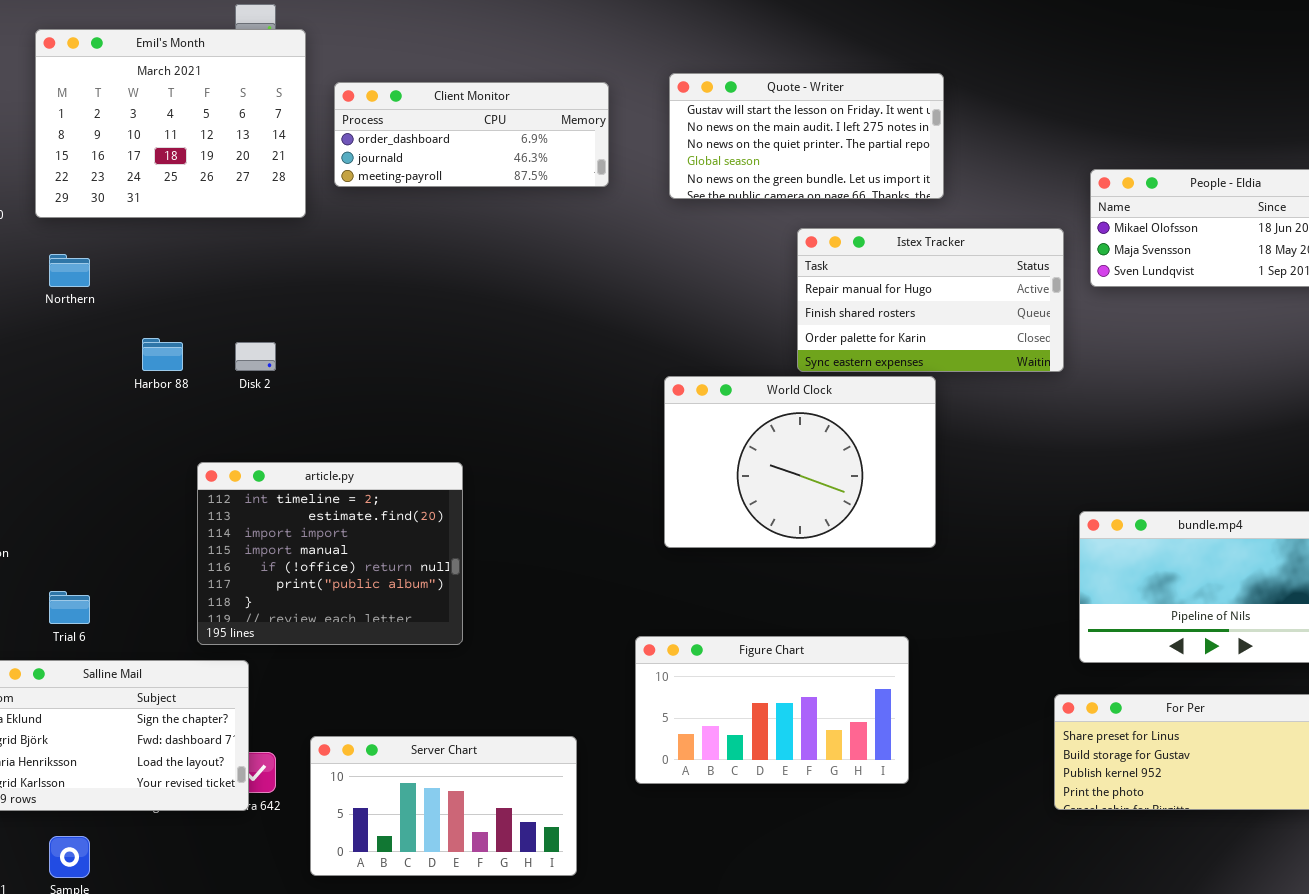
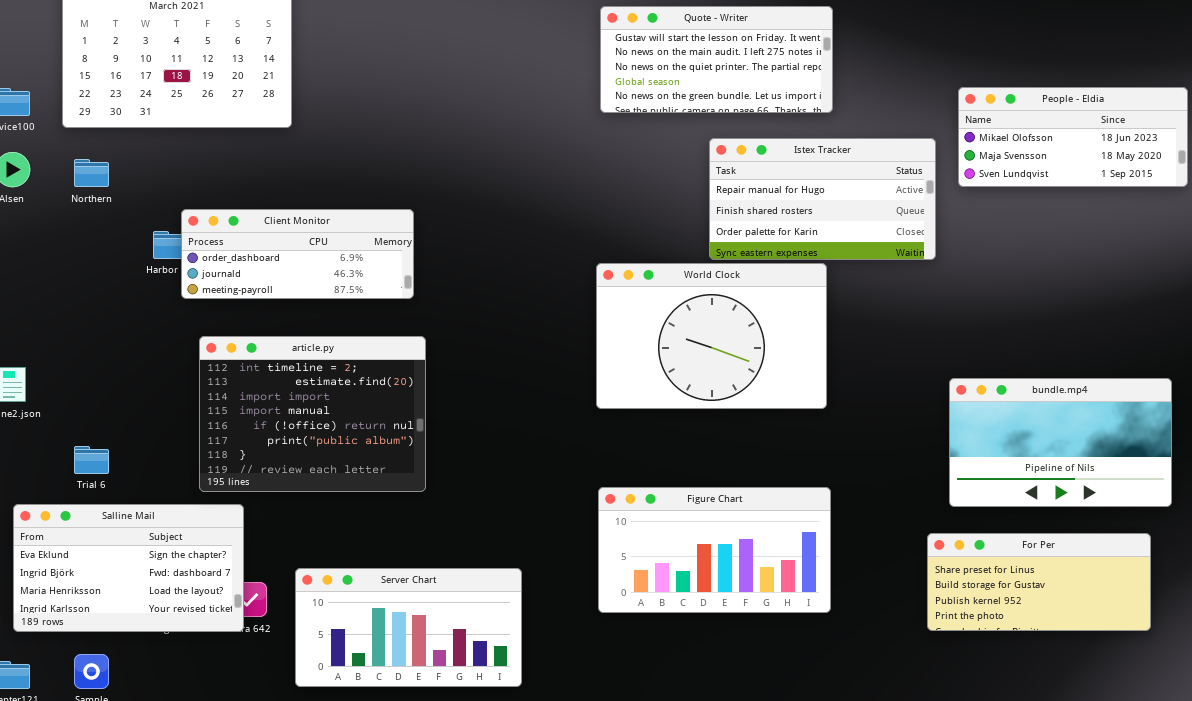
Client Monitor: [334,82,609,187] -> [181,209,414,299], moved
Figure Chart: [635,636,909,784] -> [598,487,831,613], moved

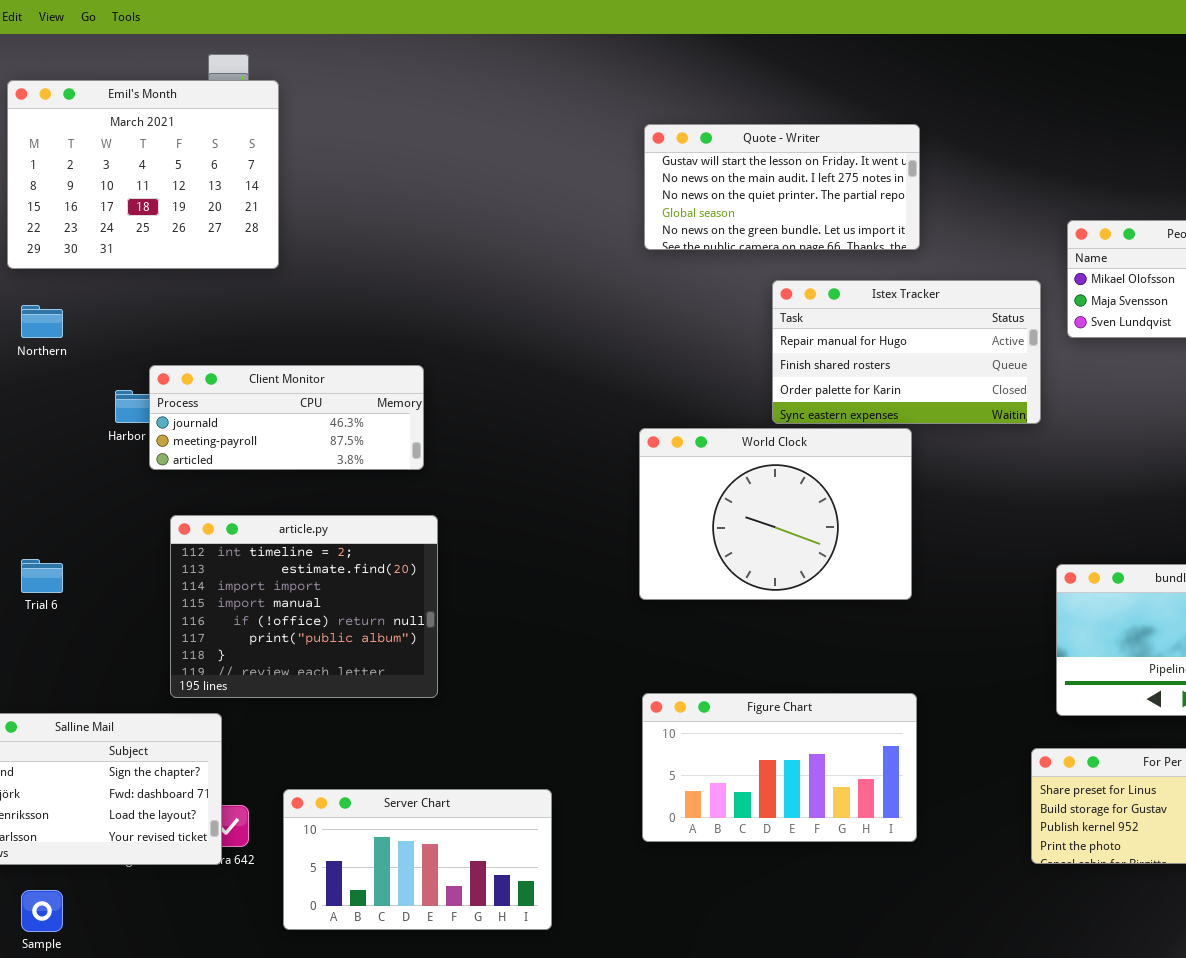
Client Monitor: [181,209,414,299] -> [149,365,424,470], scrolled down 1 row
Trial 6: [74,446,109,474] -> [21,559,63,593], moved

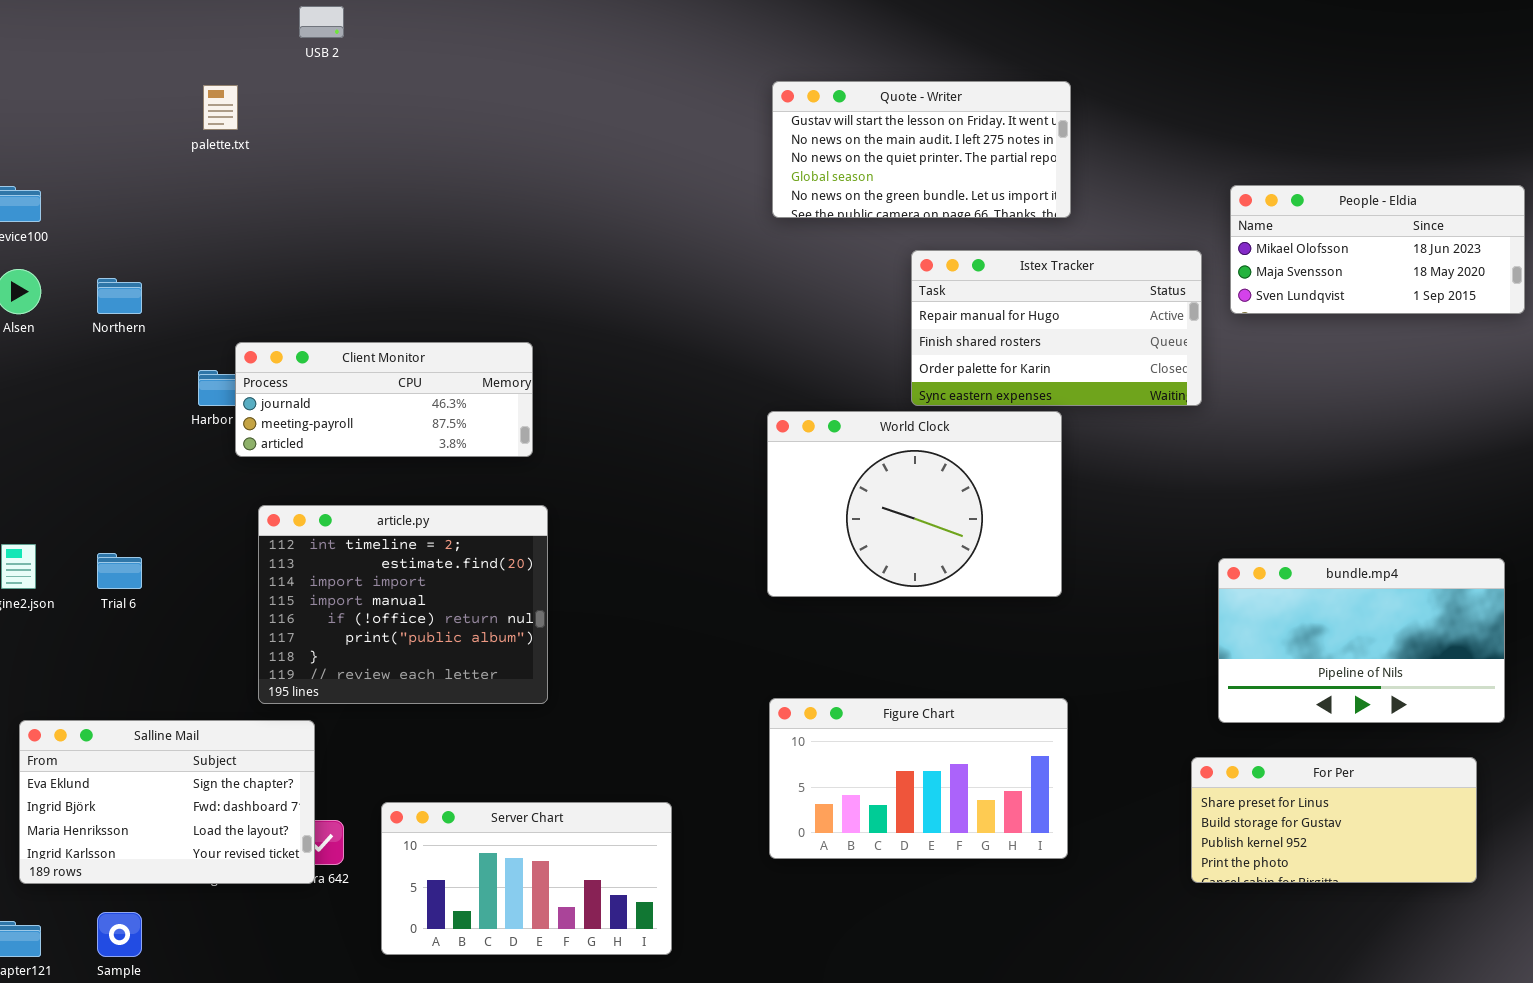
Emil's Month: [7,80,279,269] -> none, closed

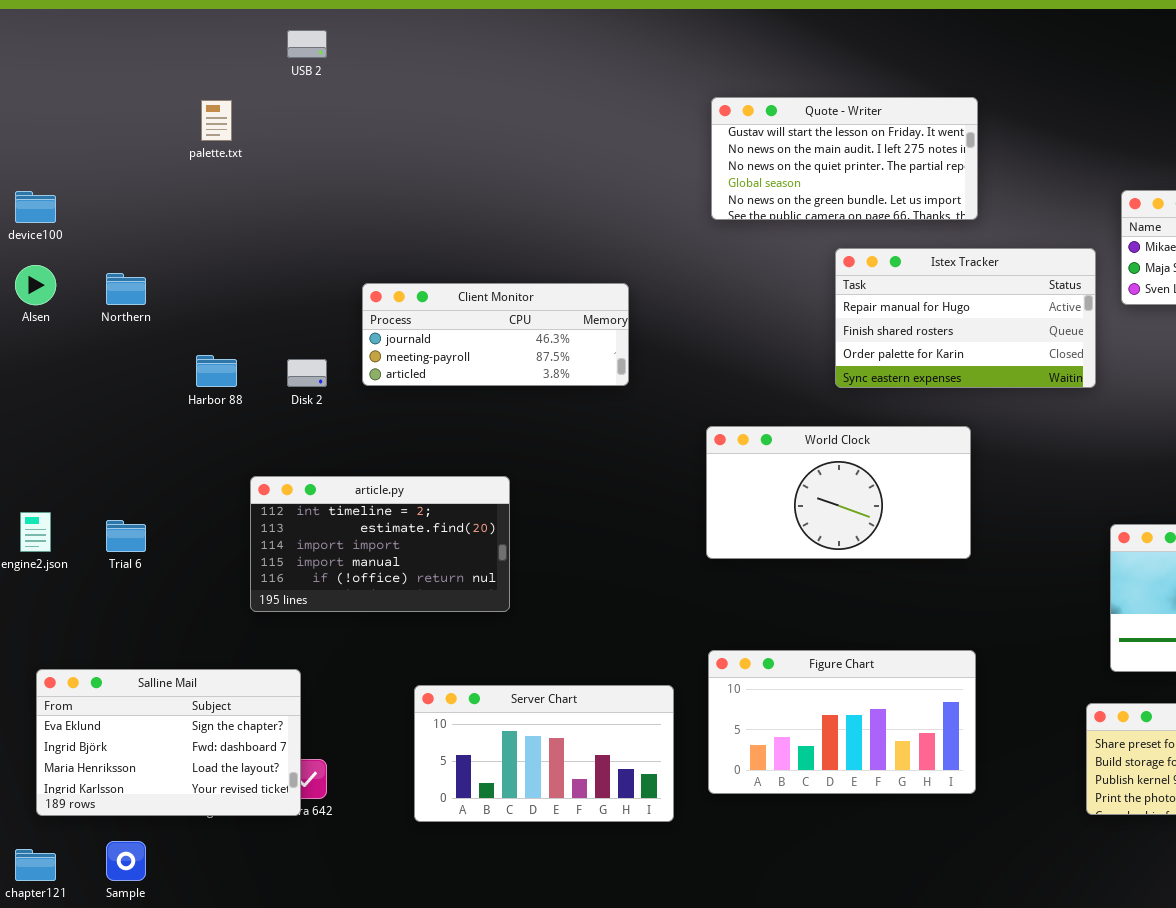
Client Monitor: [235,342,533,457] -> [362,283,629,386], moved
World Clock: [767,411,1062,597] -> [706,426,971,559], resized
article.py: [258,505,548,704] -> [250,476,510,612], resized
Server Chart: [381,802,672,955] -> [414,685,674,822], moved

